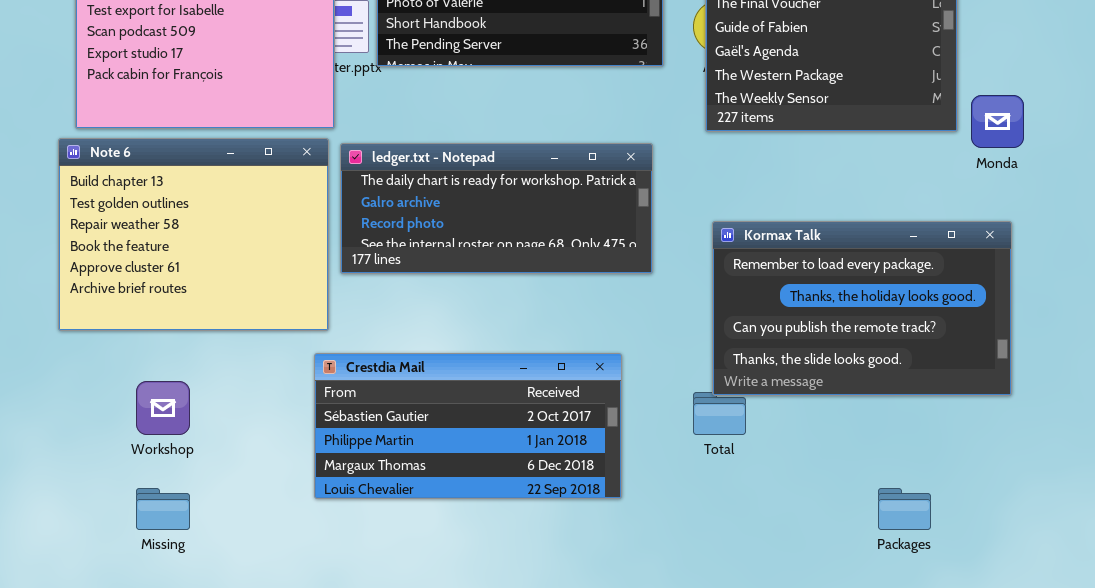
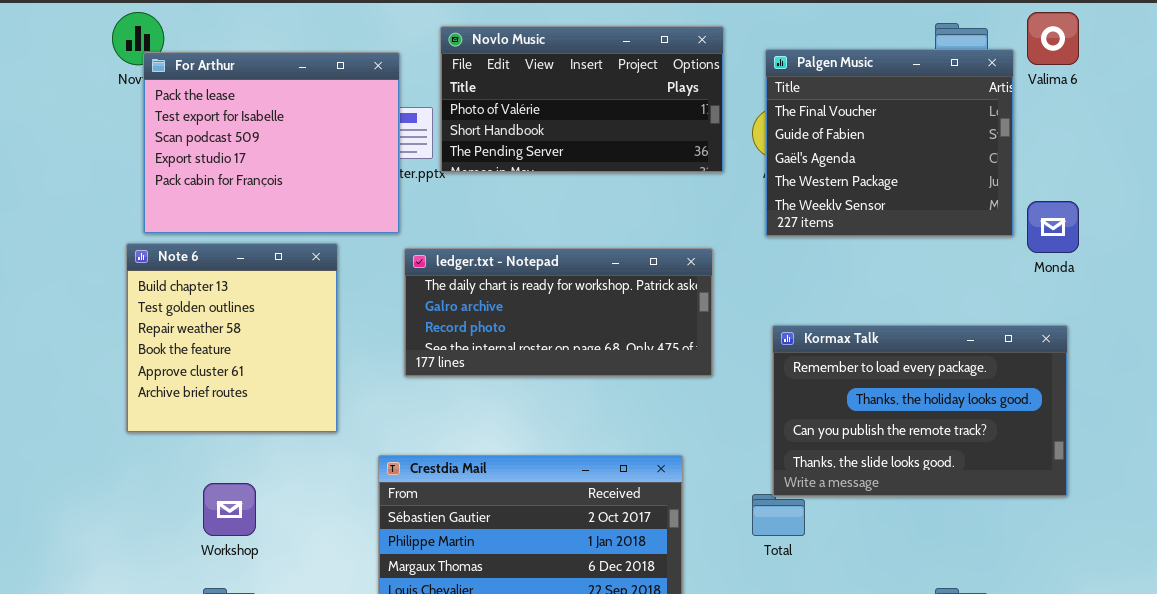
Note 6: [58,138,329,331] -> [126,243,338,433], resized

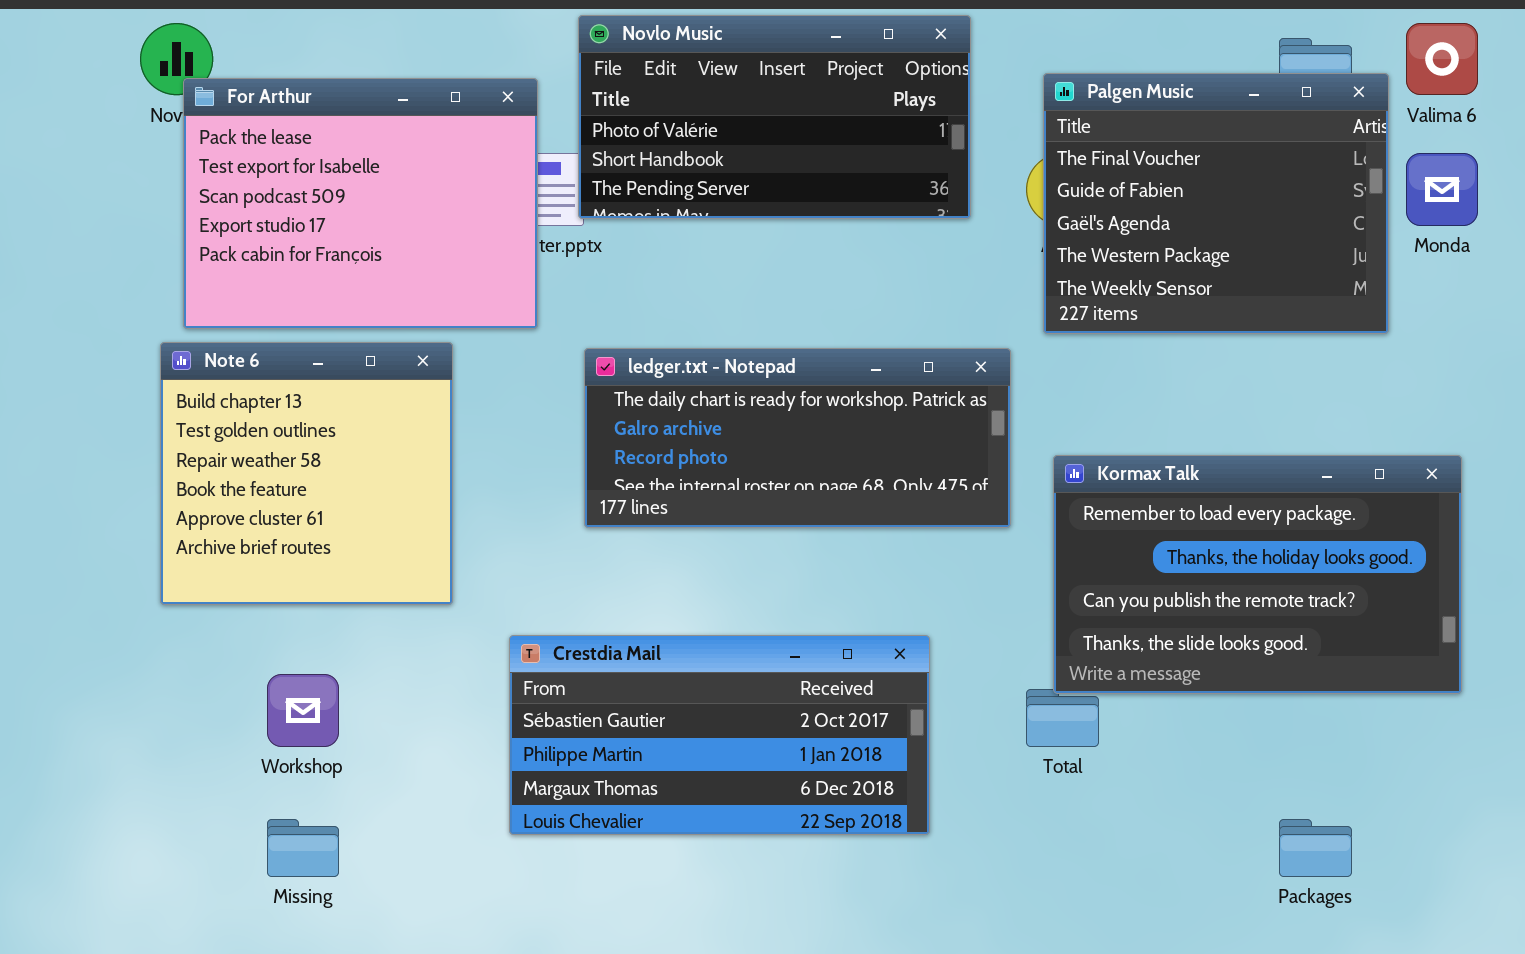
Novlo Music: [440,26,724,173] -> [578,15,971,219], moved
Monda: [1027,201,1079,253] -> [1406,153,1478,226], moved
ledger.txt - Notepad: [404,248,713,377] -> [584,348,1011,528], moved

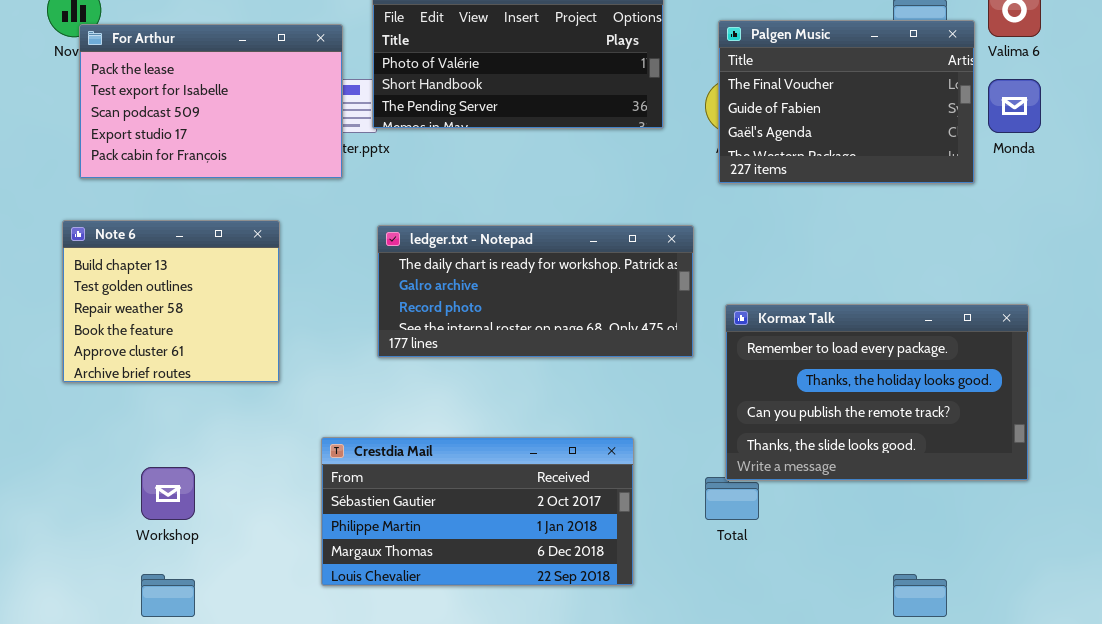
Palgen Music: [1043,73,1389,334] -> [718,20,975,184], resized
For Arthur: [183,78,538,329] -> [79,24,343,179], resized
Note 6: [160,342,453,605] -> [62,220,280,383], resized

